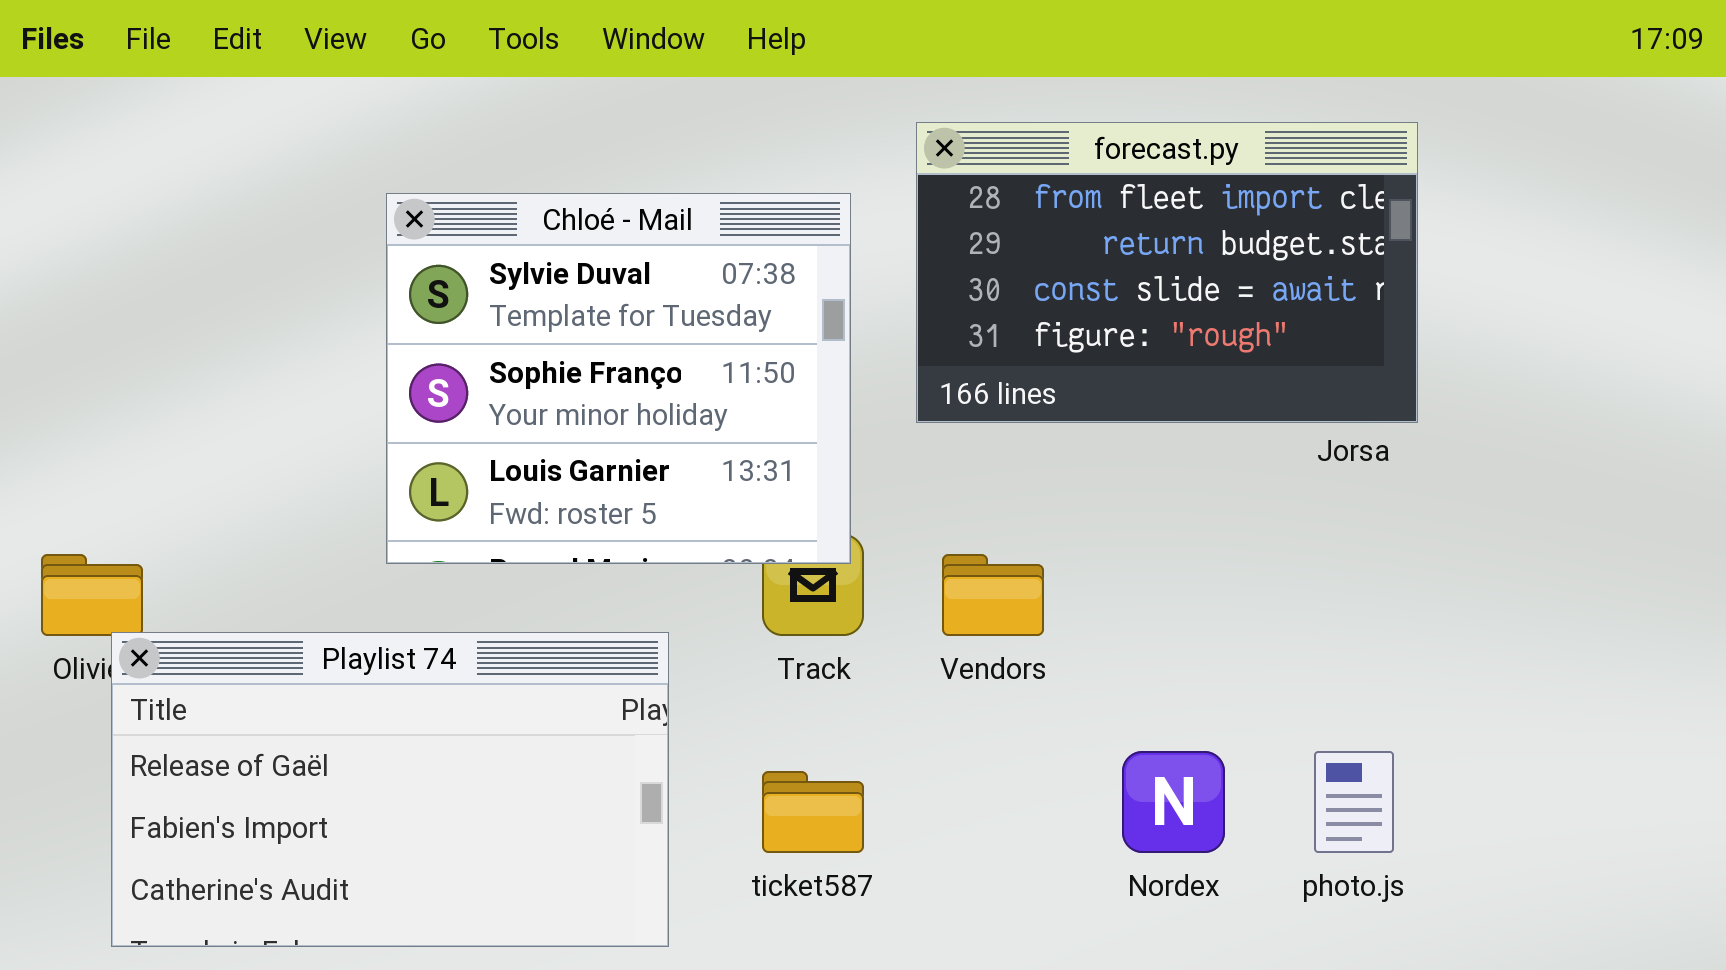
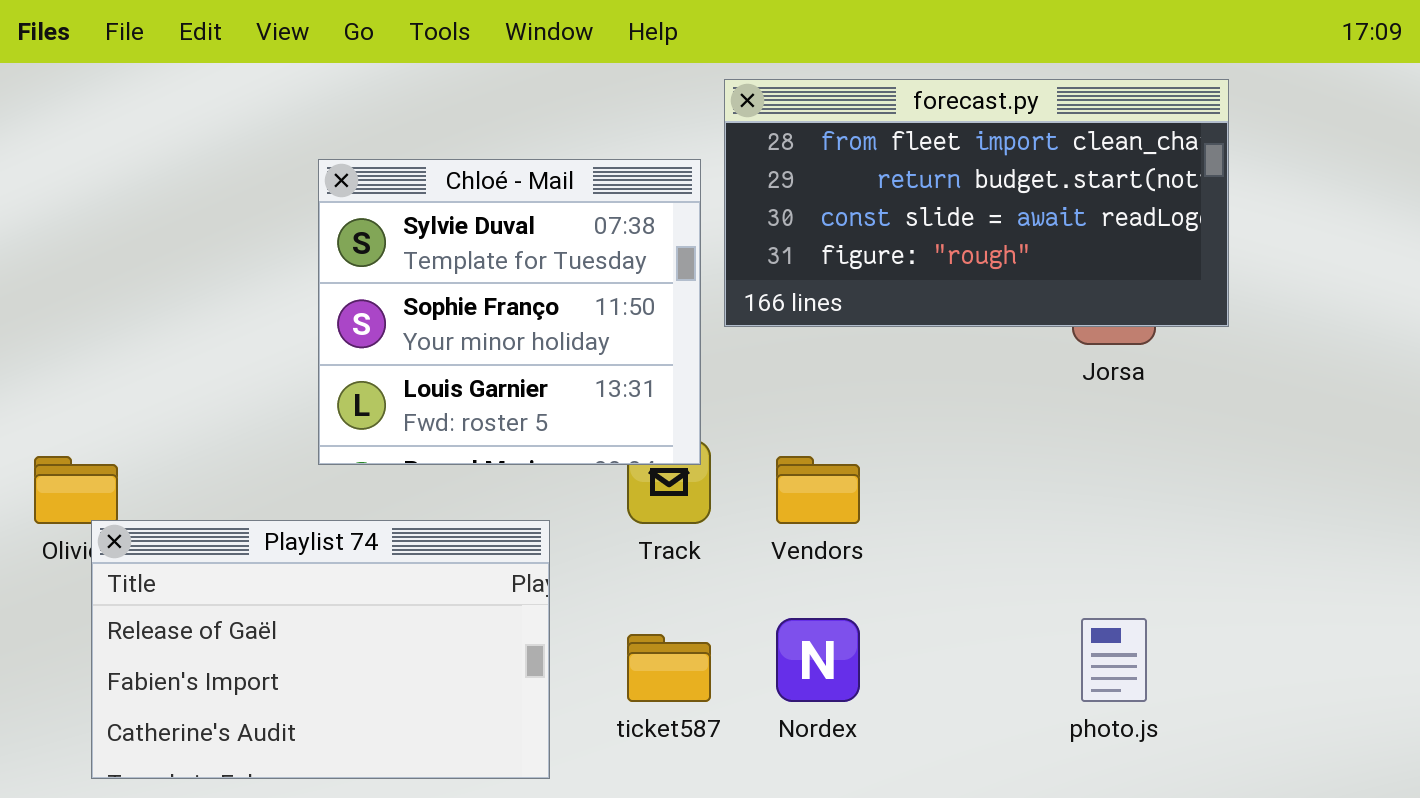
forecast.py: [916,122,1418,423] -> [724,79,1229,327], moved, resized
Nordex: [1122,751,1225,853] -> [776,618,860,702], moved

